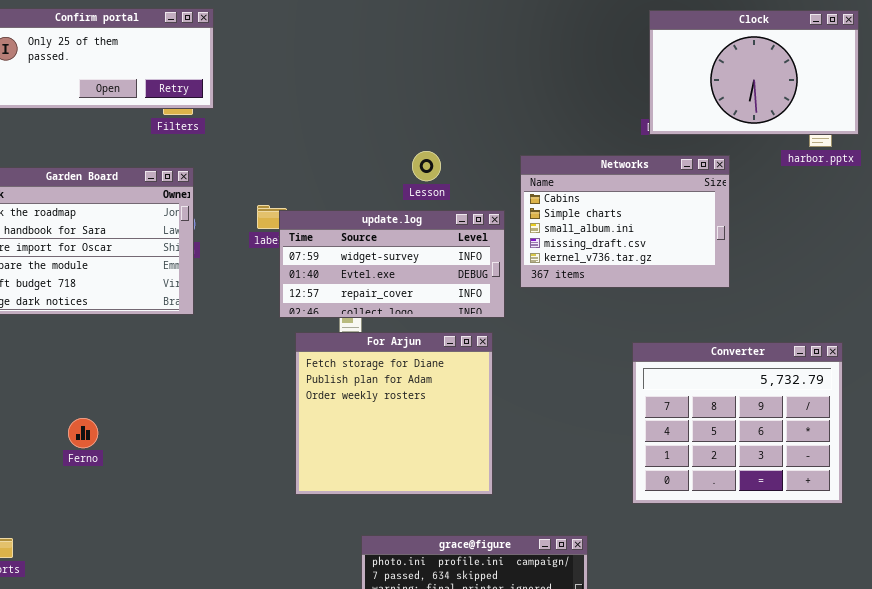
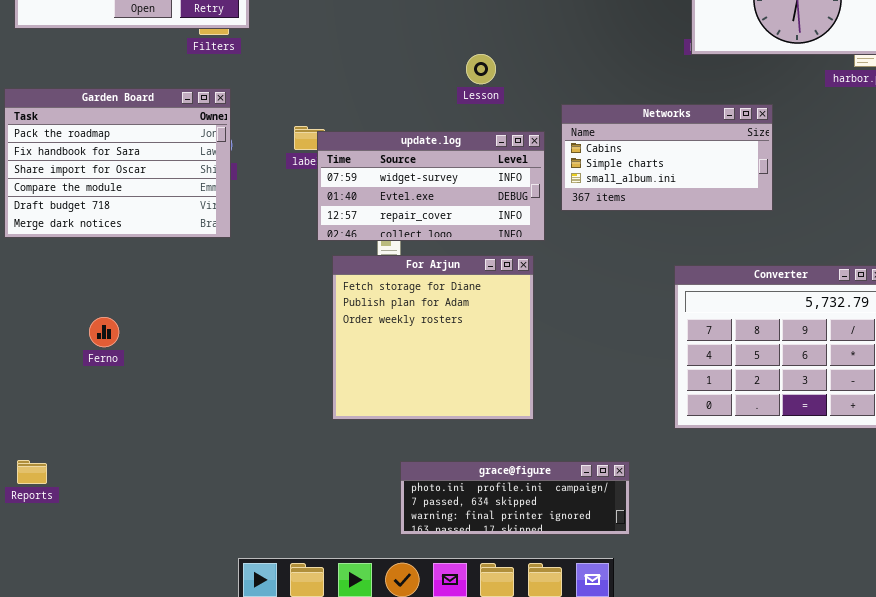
Lesson: [412,151,441,181] -> [466,54,496,84], moved
Networks: [520,155,730,288] -> [561,104,773,211], resized
Ferno: [68,418,98,448] -> [89,317,119,347], moved

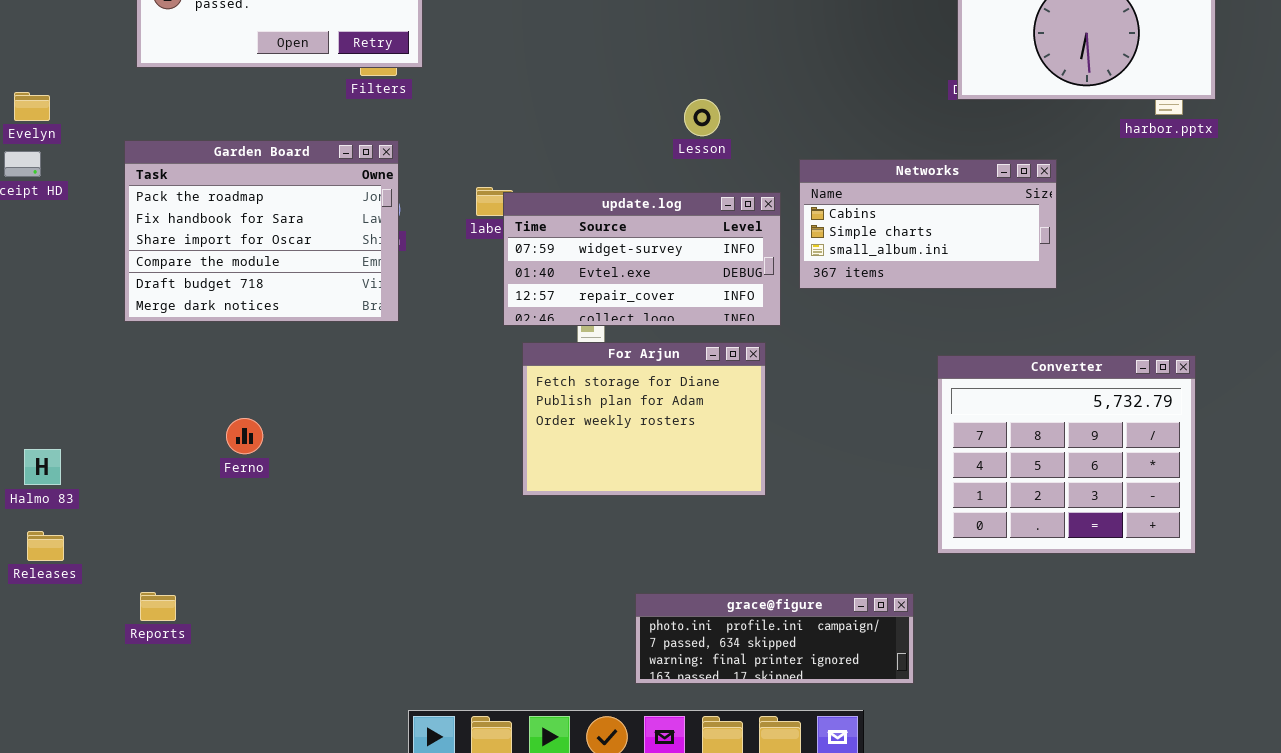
For Arjun: [332,255,534,420] -> [522,342,766,496], resized
grace@figure: [400,461,630,535] -> [635,593,914,684], moved

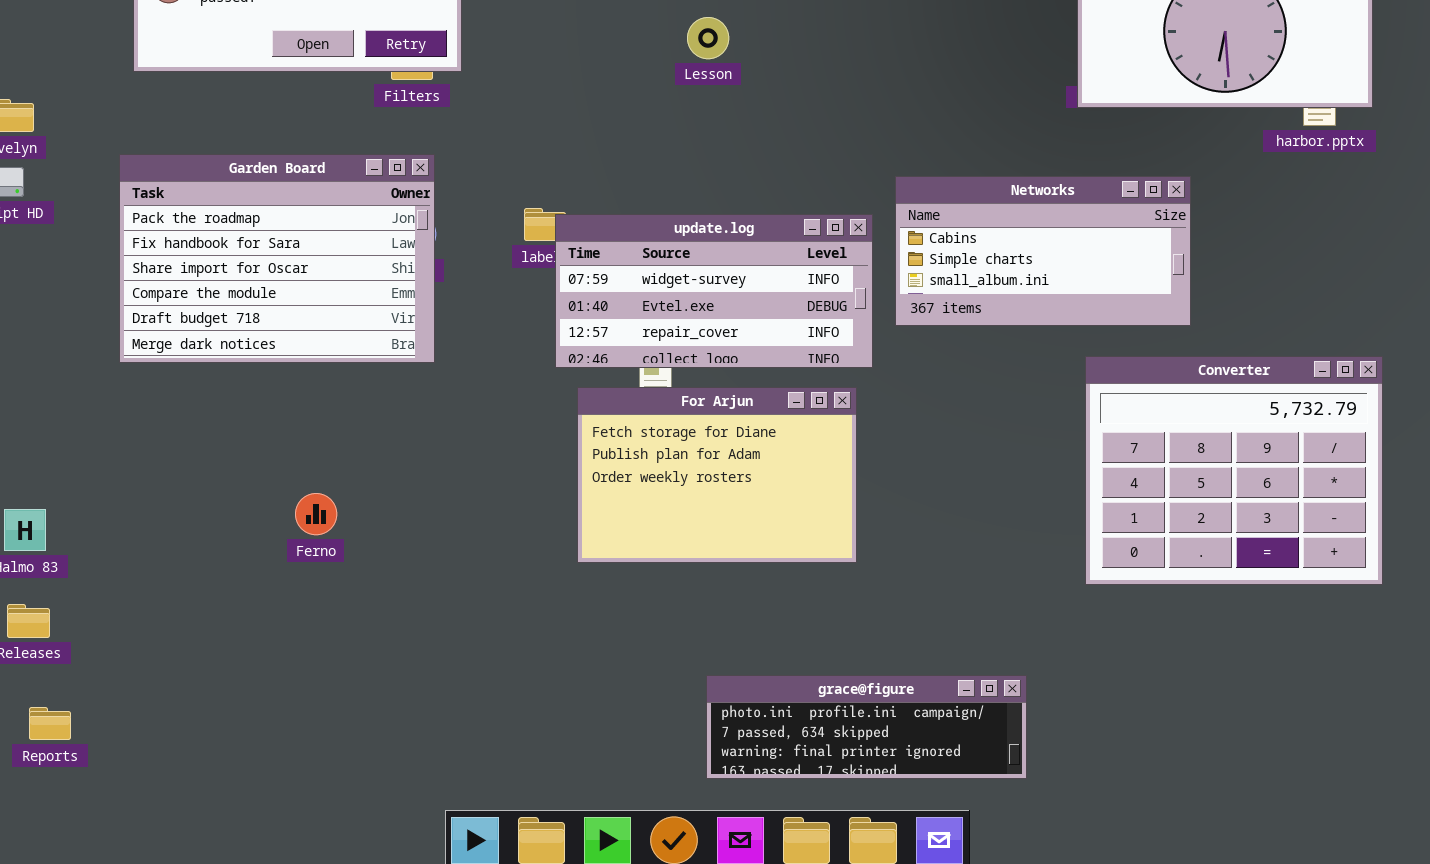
Lesson: [684,99,720,136] -> [687,17,729,59], moved
Converter: [937,355,1196,554] -> [1085,356,1383,585], moved
Ferno: [226,418,263,454] -> [295,493,337,535], moved
Reports: [140,592,176,621] -> [29,707,71,740], moved

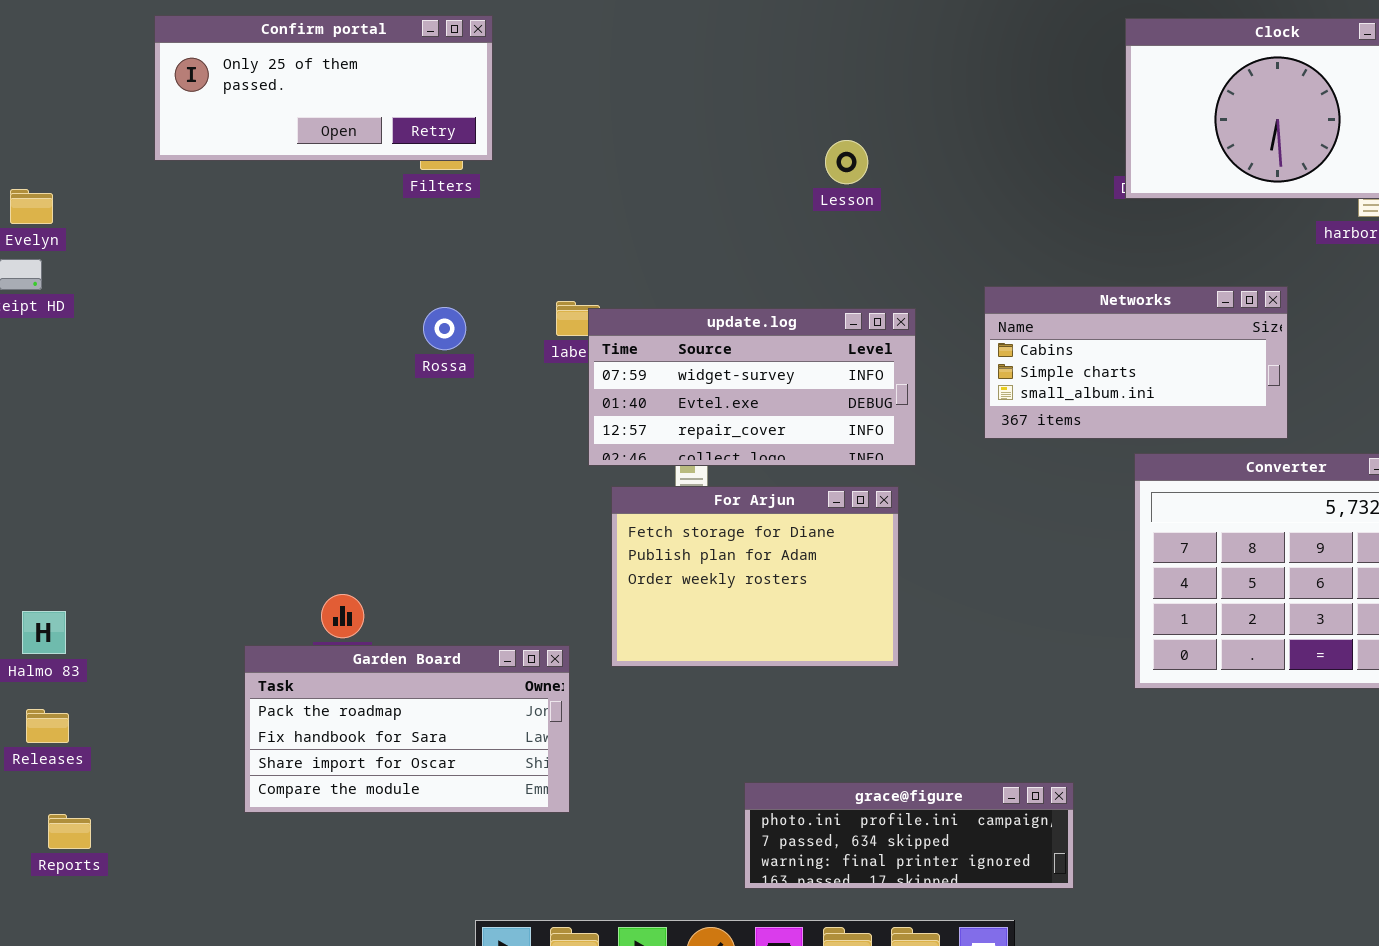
Lesson: [687,17,729,59] -> [825,140,868,184], moved
Garden Board: [119,154,435,363] -> [244,645,570,813], moved, resized
Networks: [895,176,1191,326] -> [984,286,1288,439], moved

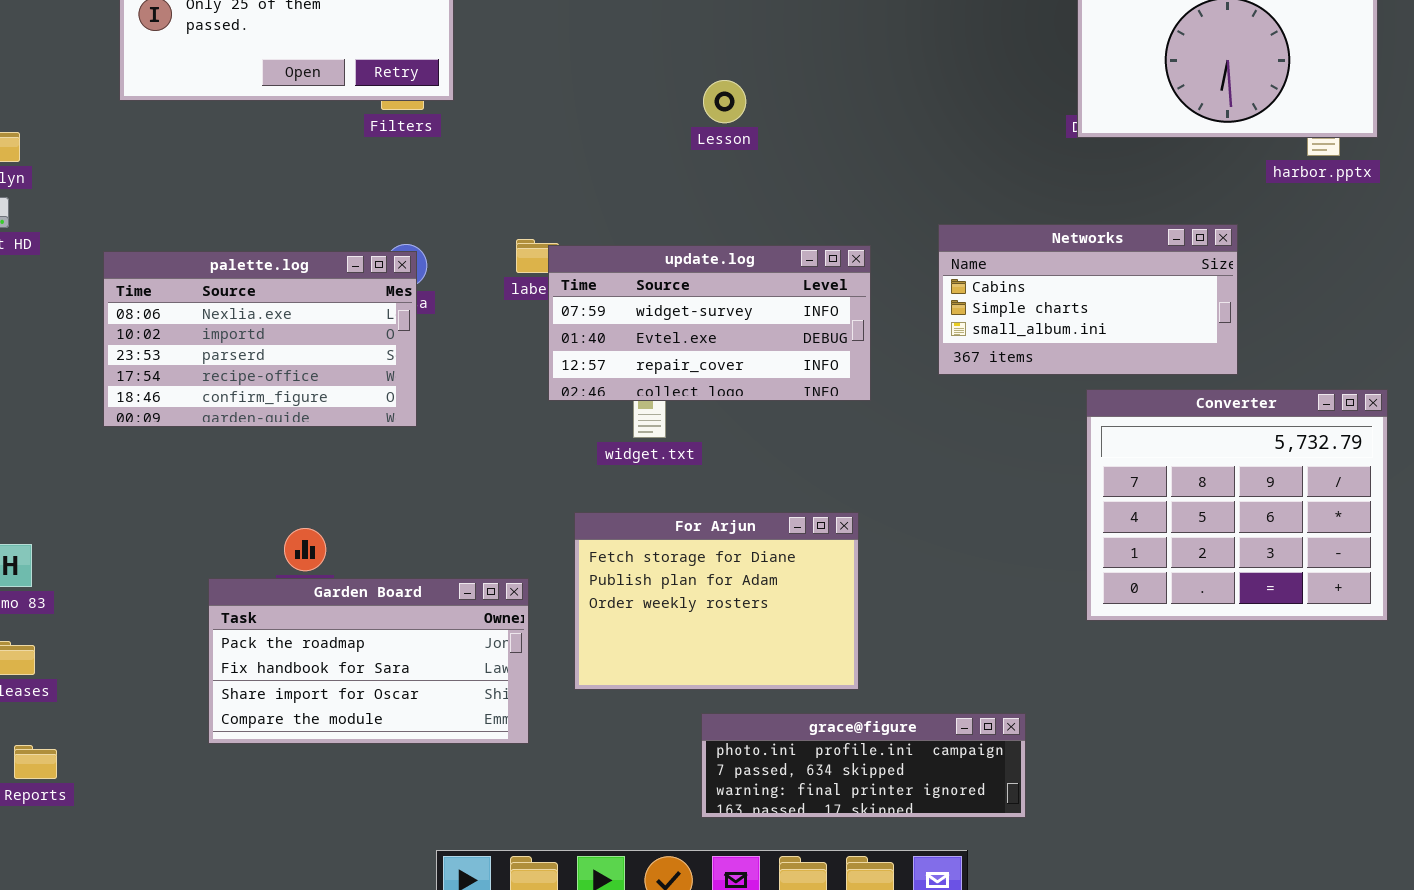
Lesson: [825,140,868,184] -> [703,80,746,123], moved
palette.log: none -> [103,251,417,427], opened
For Arjun: [611,486,899,667] -> [574,512,859,690], moved

